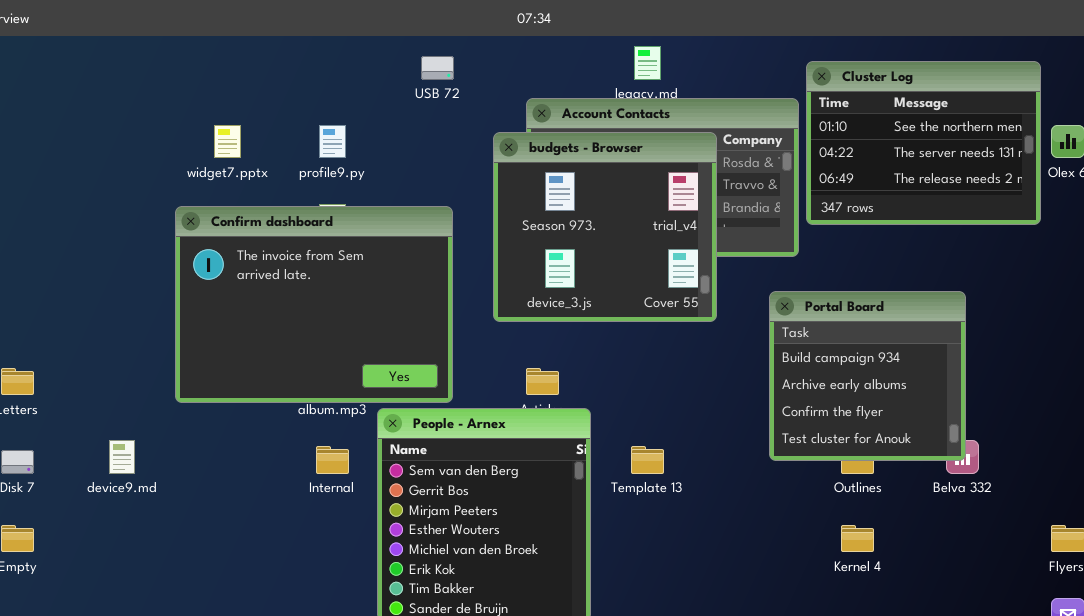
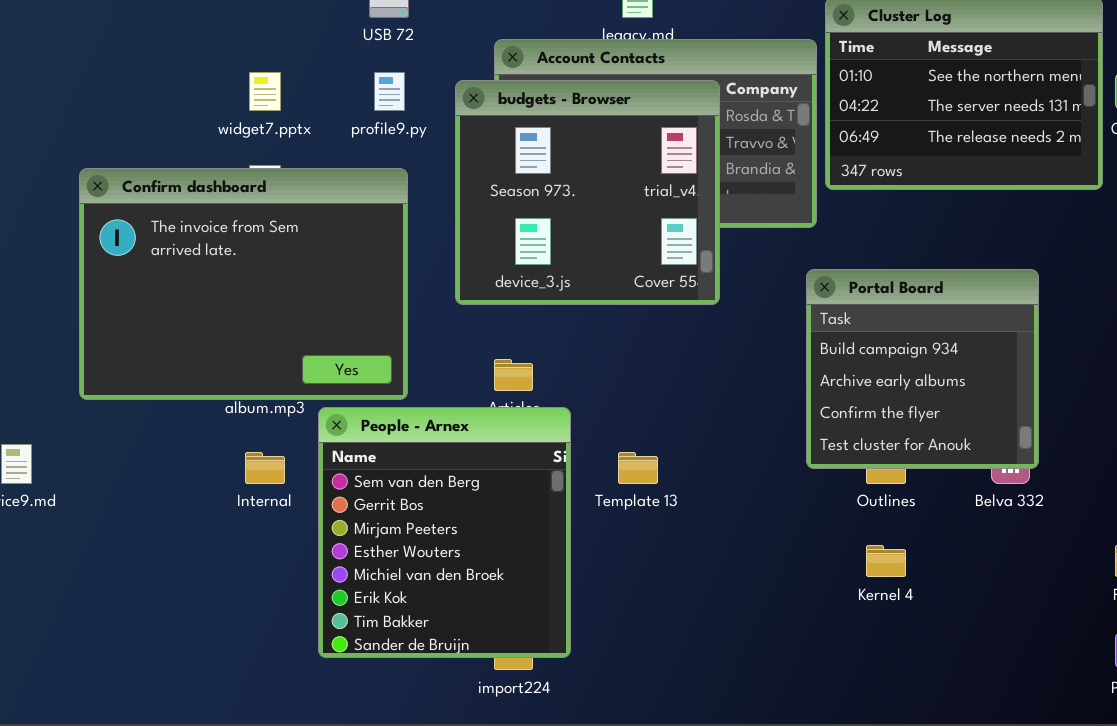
widget7.pptx: [214,125,241,158] -> [249,72,281,111], moved
profile9.py: [319,125,346,158] -> [374,72,405,111], moved
Portal Board: [769,291,966,461] -> [806,269,1039,469], moved

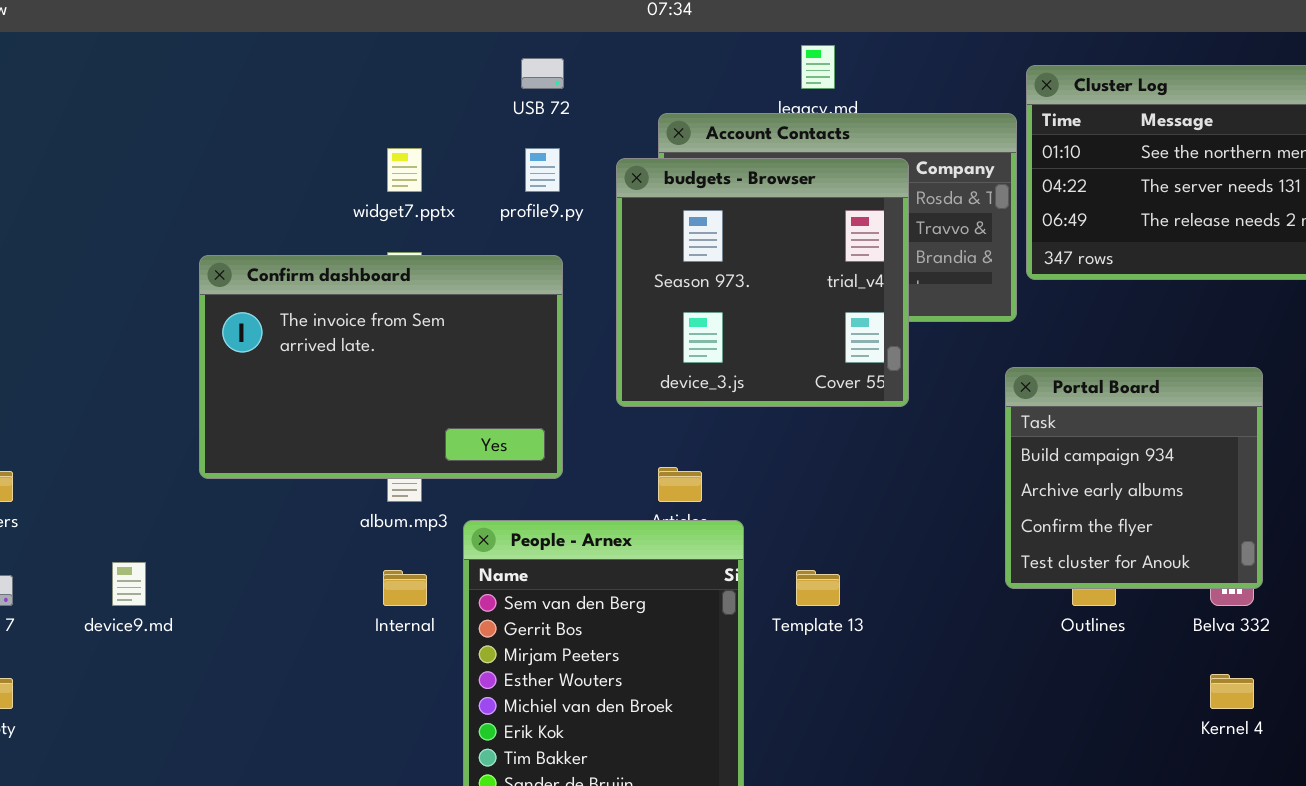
Confirm dashboard: [79,168,408,400] -> [199,255,563,479], resized
Kernel 4: [866,545,906,577] -> [1210,674,1254,709], moved

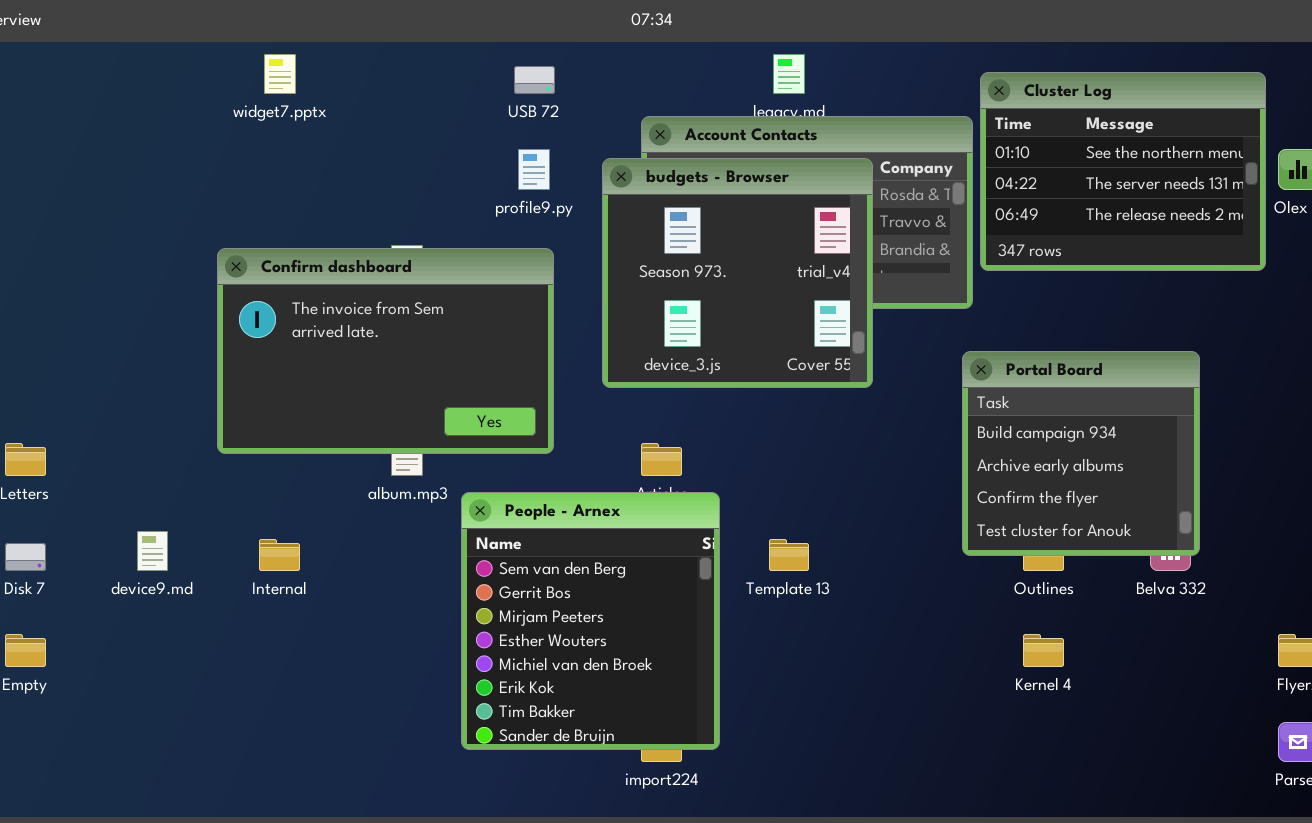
widget7.pptx: [387,148,422,192] -> [264,54,296,94], moved
Internal: [383,570,427,606] -> [259,539,300,571], moved
Kernel 4: [1210,674,1254,709] -> [1023,634,1064,667], moved

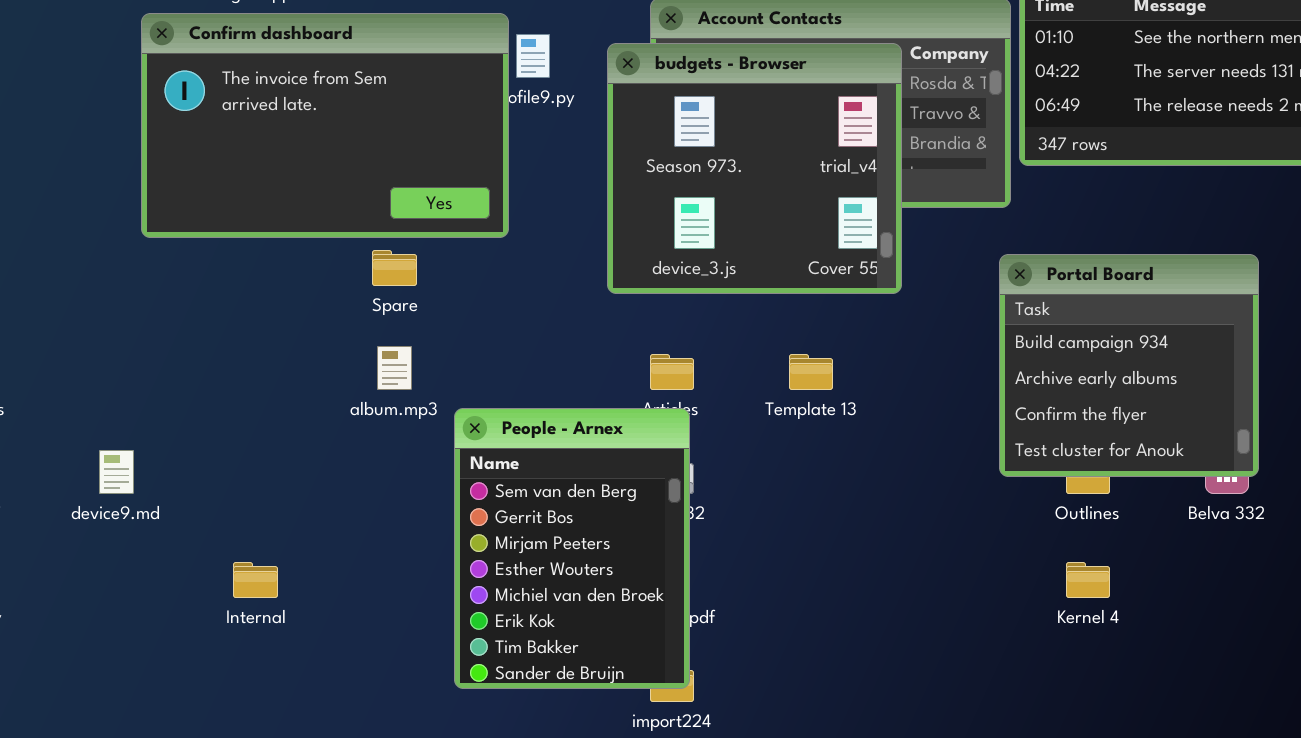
Confirm dashboard: [217,248,554,454] -> [141,13,509,238], moved
People - Arnex: [461,492,720,750] -> [454,408,690,689], resized
Internal: [259,539,300,571] -> [233,562,278,598], moved
Template 13: [769,539,809,571] -> [789,354,833,390], moved

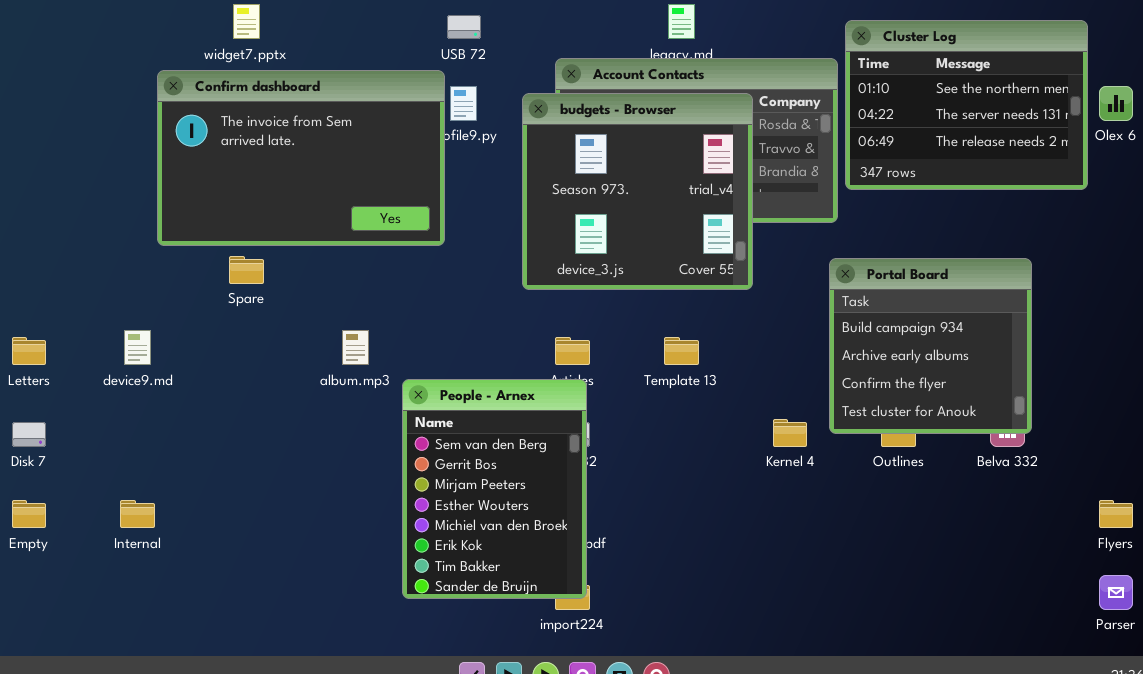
Spare: [372,250,417,286] -> [229,256,264,284], moved
device9.md: [99,450,134,494] -> [124,330,151,365], moved
Internal: [233,562,278,598] -> [120,500,155,528], moved
Kernel 4: [1066,562,1110,598] -> [773,419,807,447], moved

